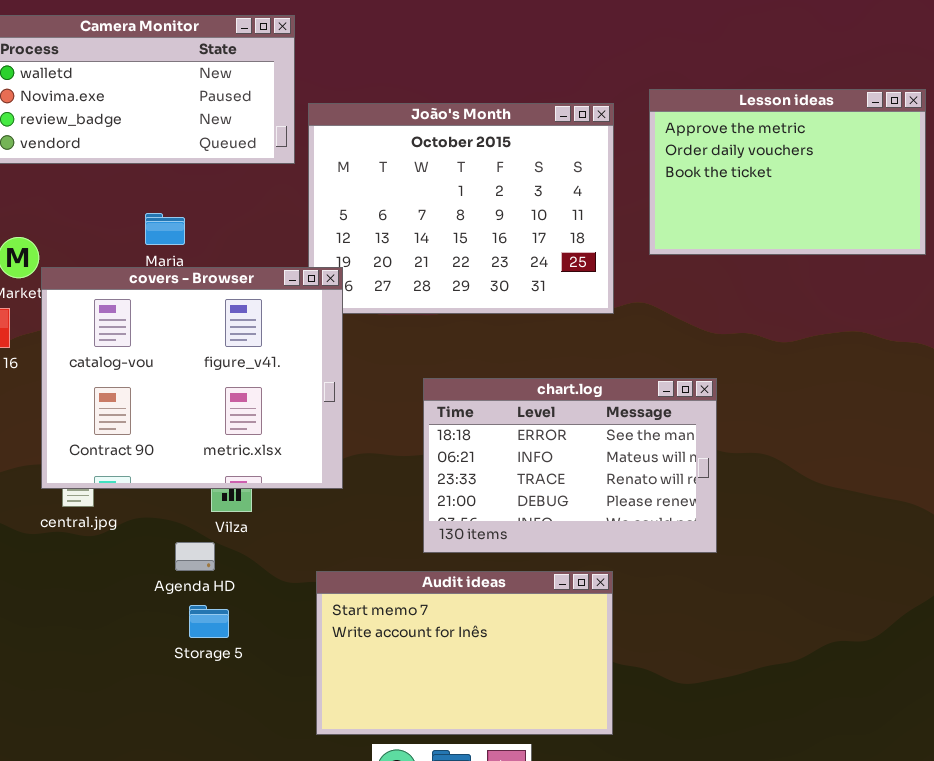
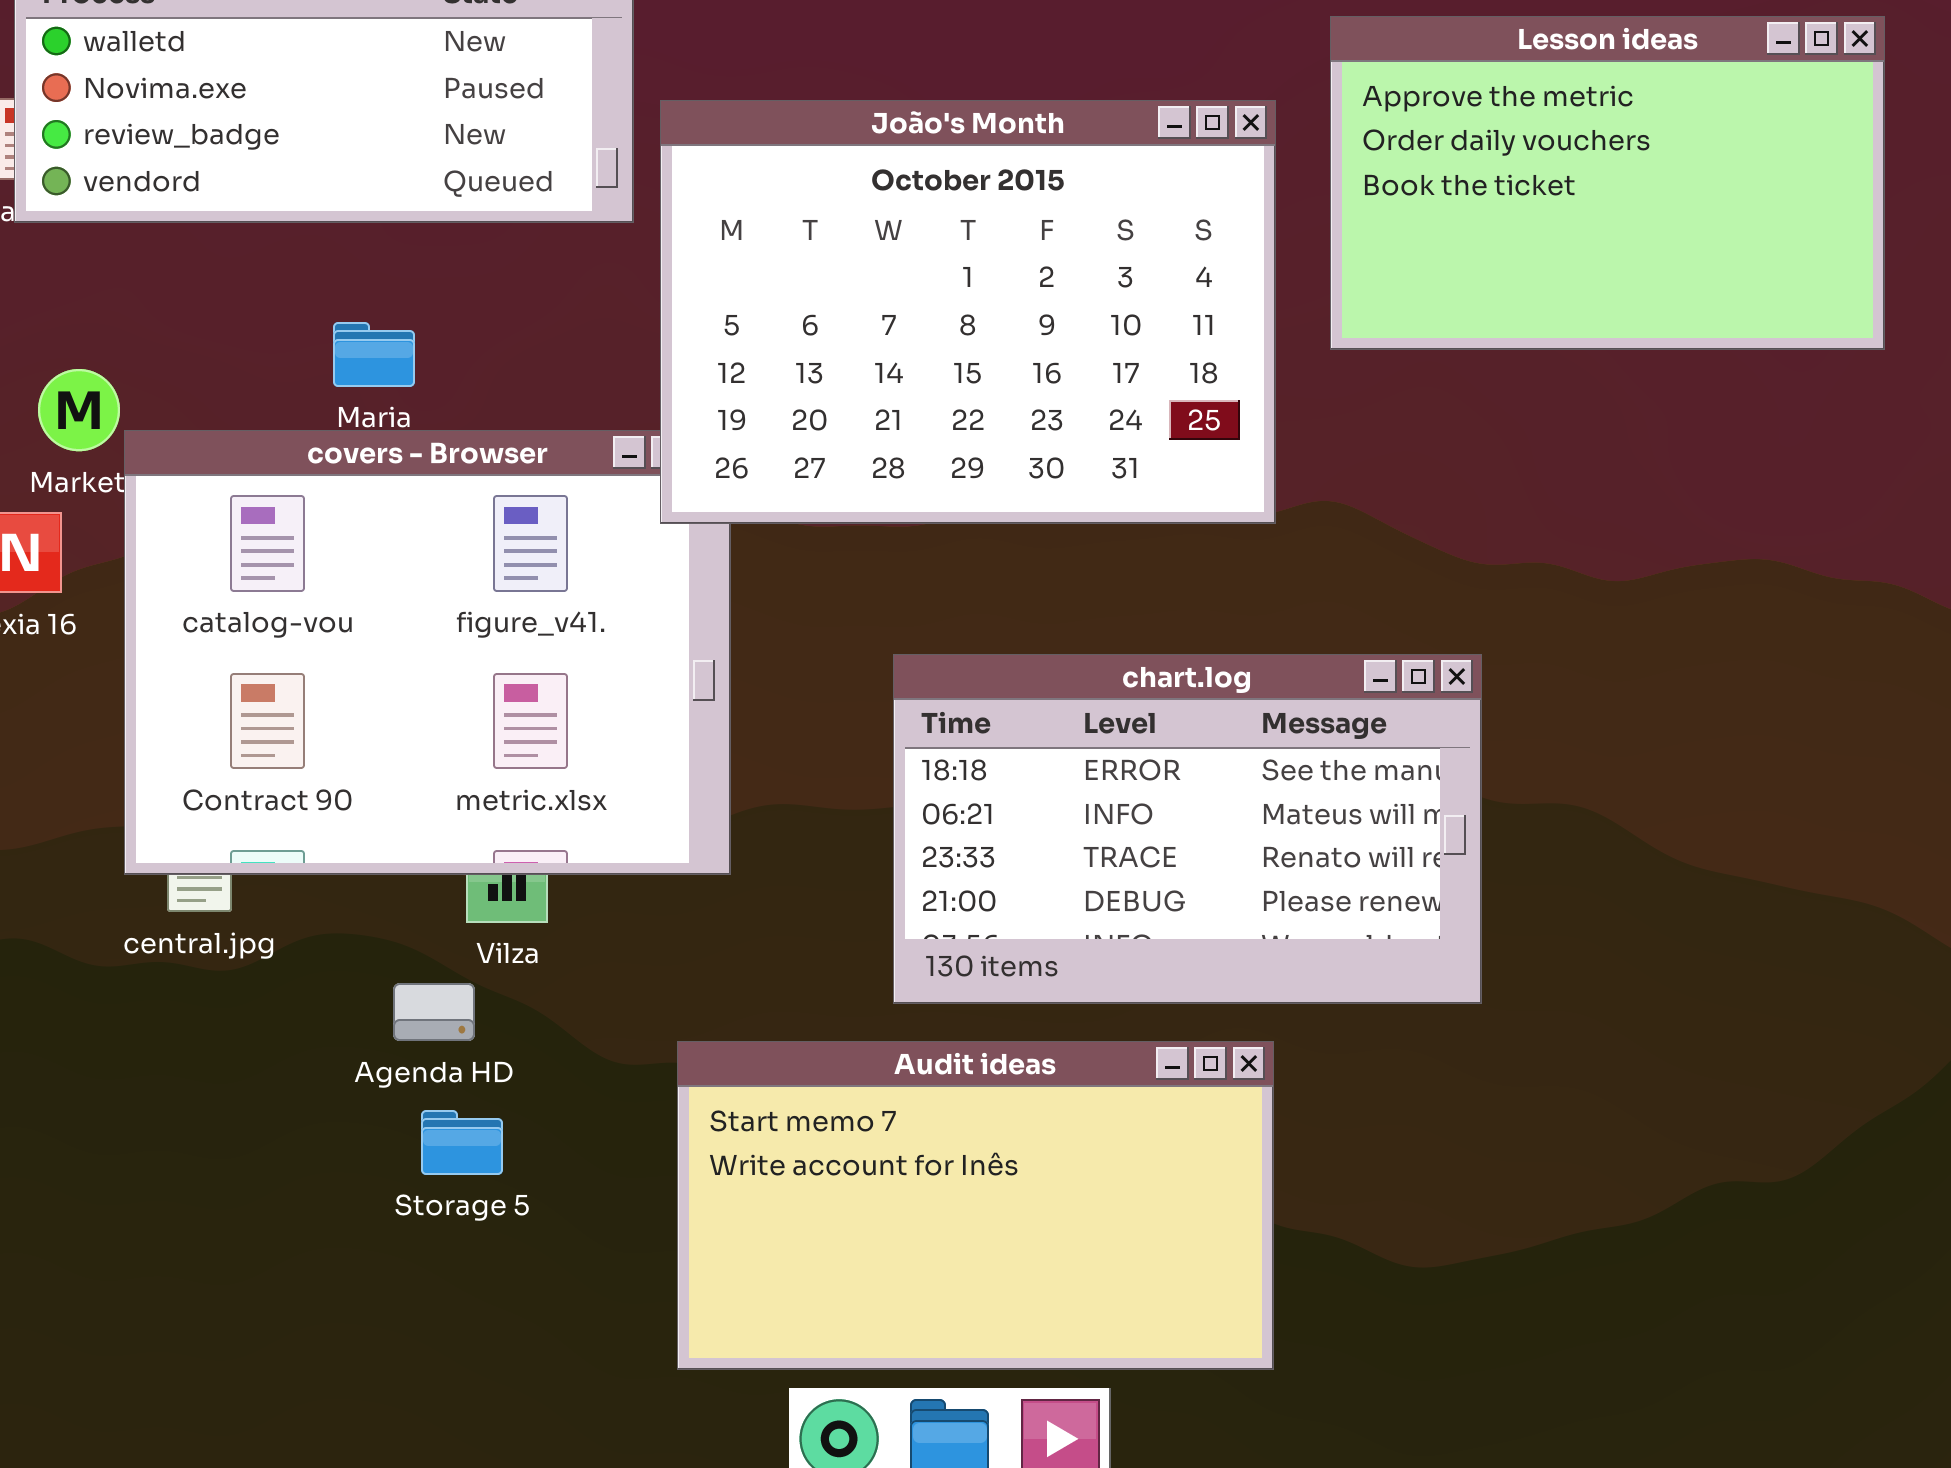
Lesson ideas: [649,89,926,255] -> [1330,16,1885,350], moved
João's Month: [308,103,614,314] -> [660,100,1276,524], raised

